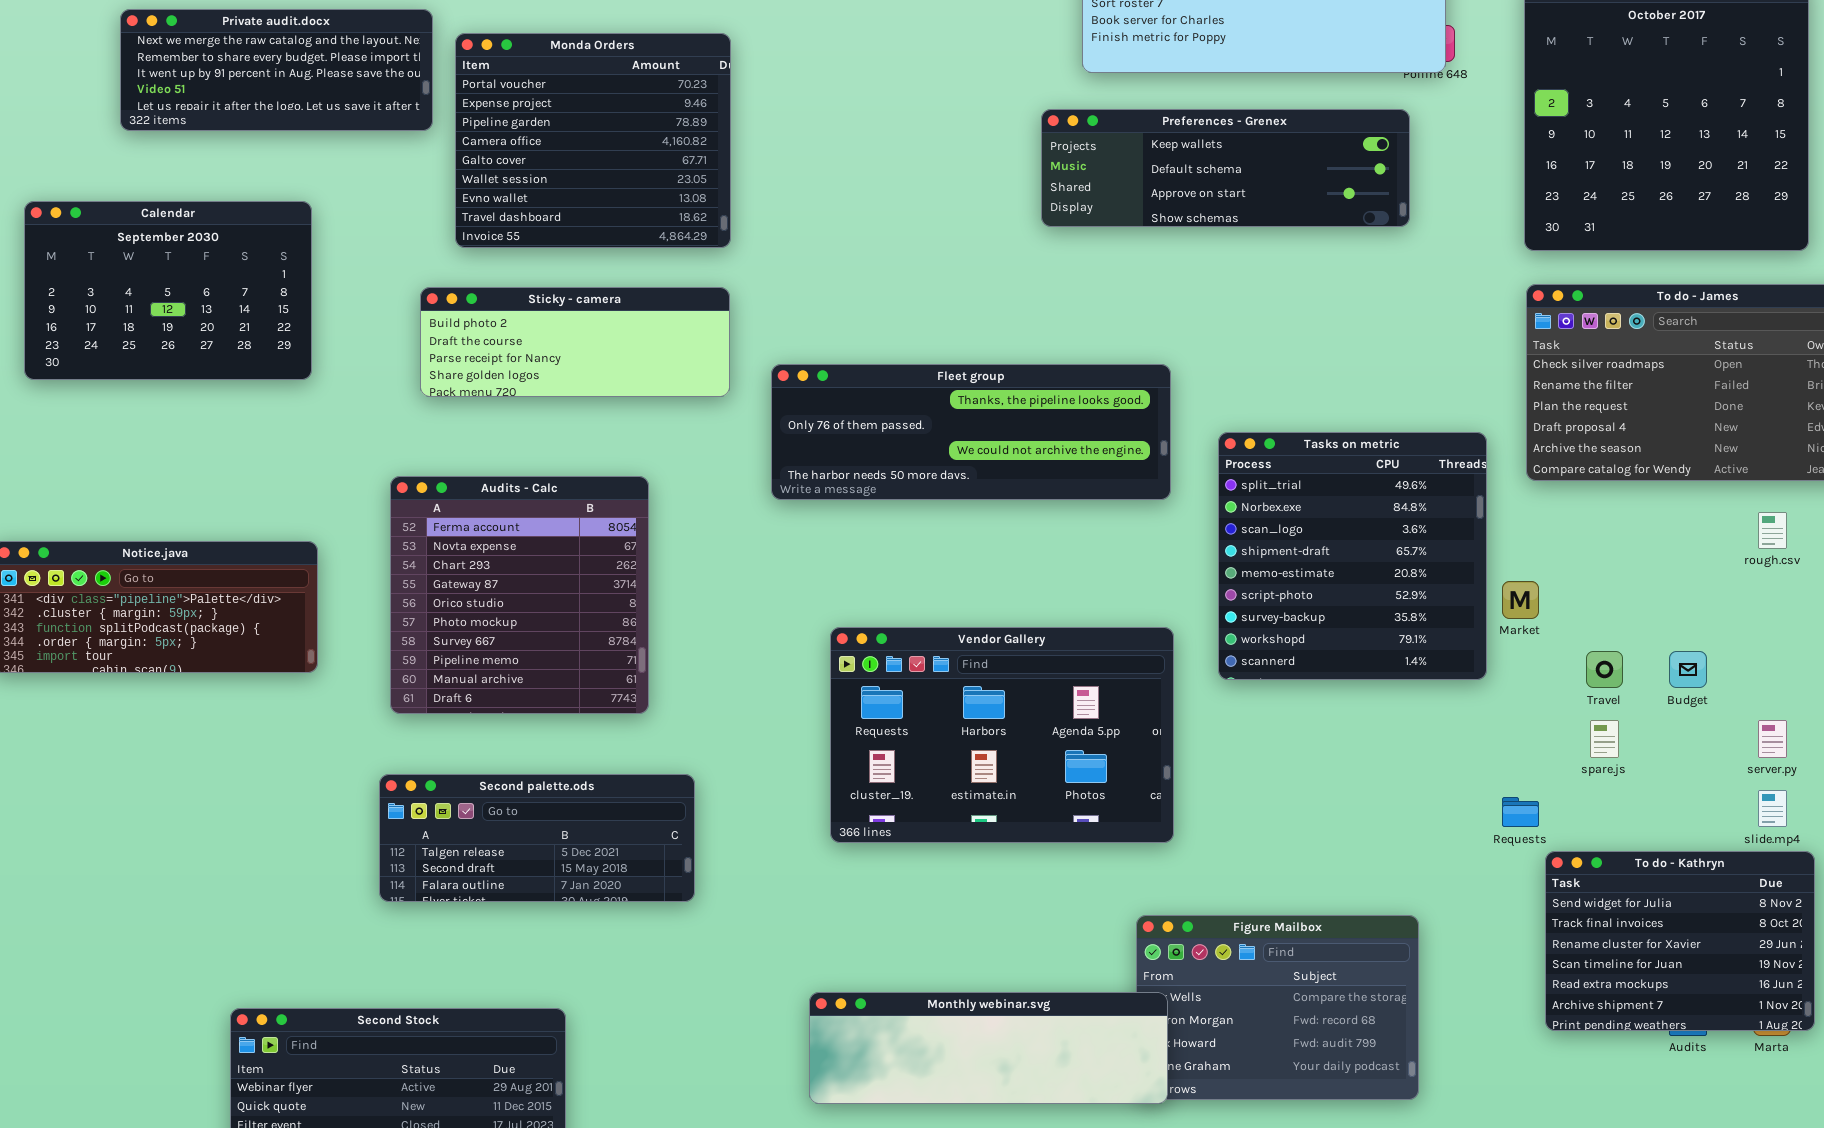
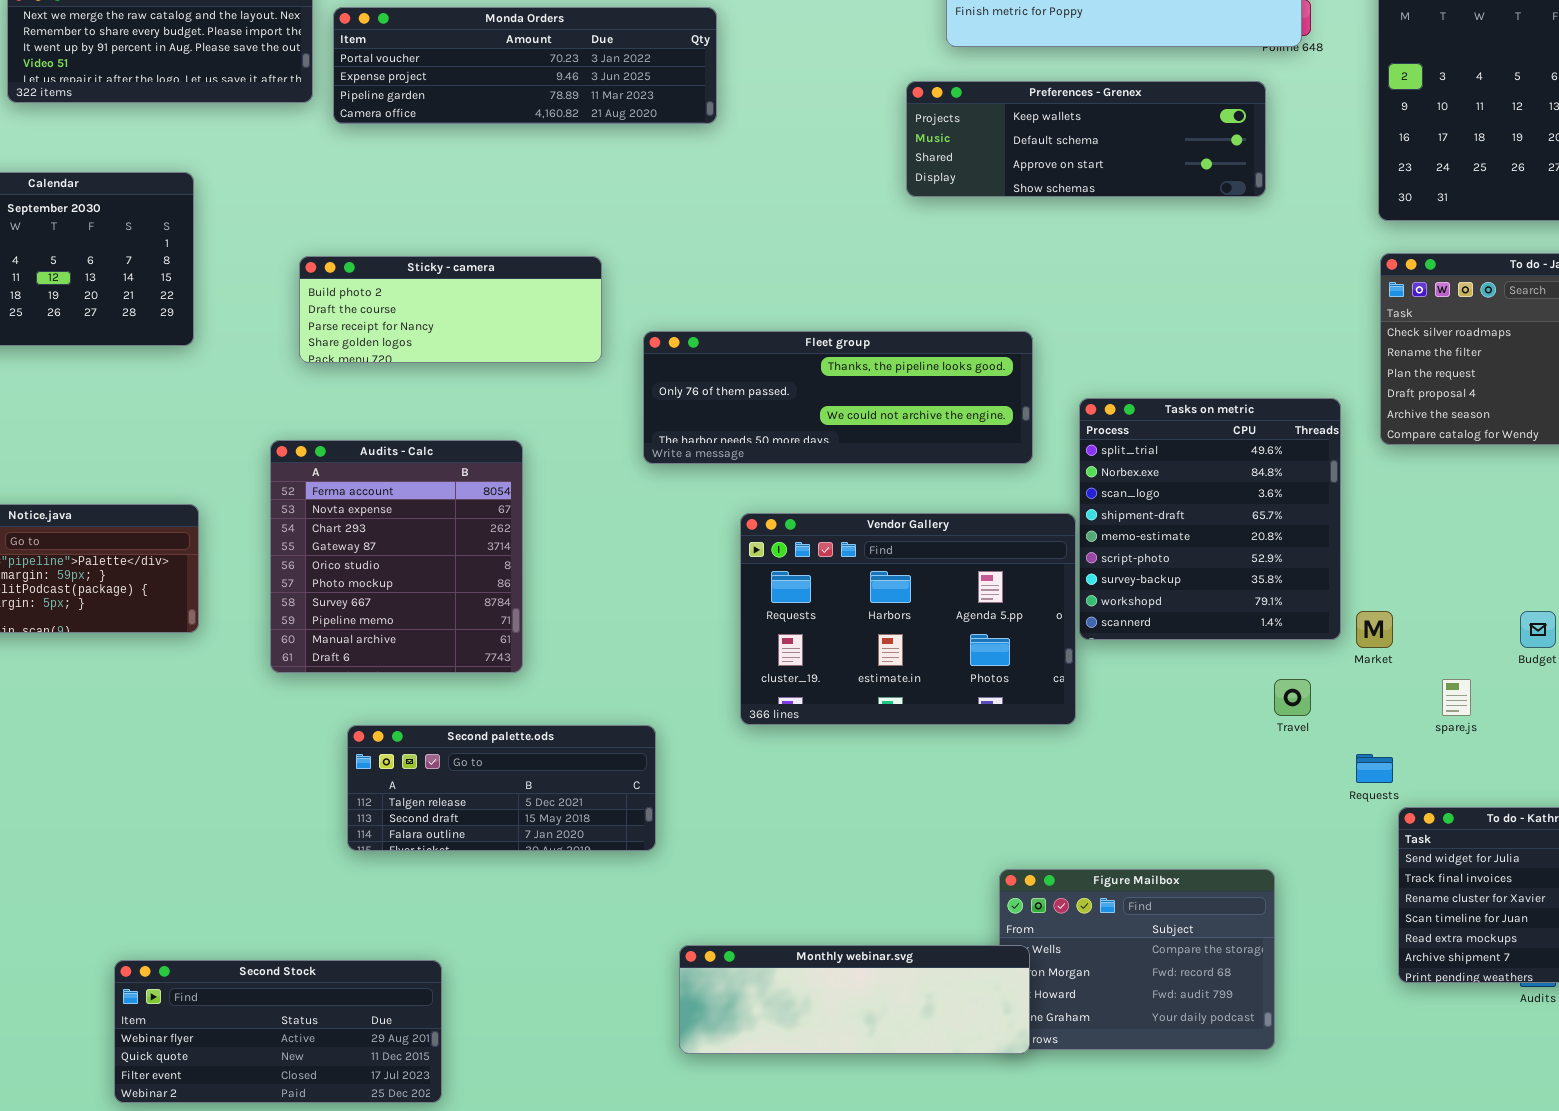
Monda Orders: [455,33,731,248] -> [333,7,717,124], resized
Market: [1502,581,1539,619] -> [1356,611,1393,648], moved
Vendor Gallery: [830,627,1174,843] -> [740,513,1076,725], moved
Travel: [1586,651,1623,688] -> [1274,679,1311,716], moved
Second palette.ods: [379,774,695,902] -> [347,725,656,851], moved

